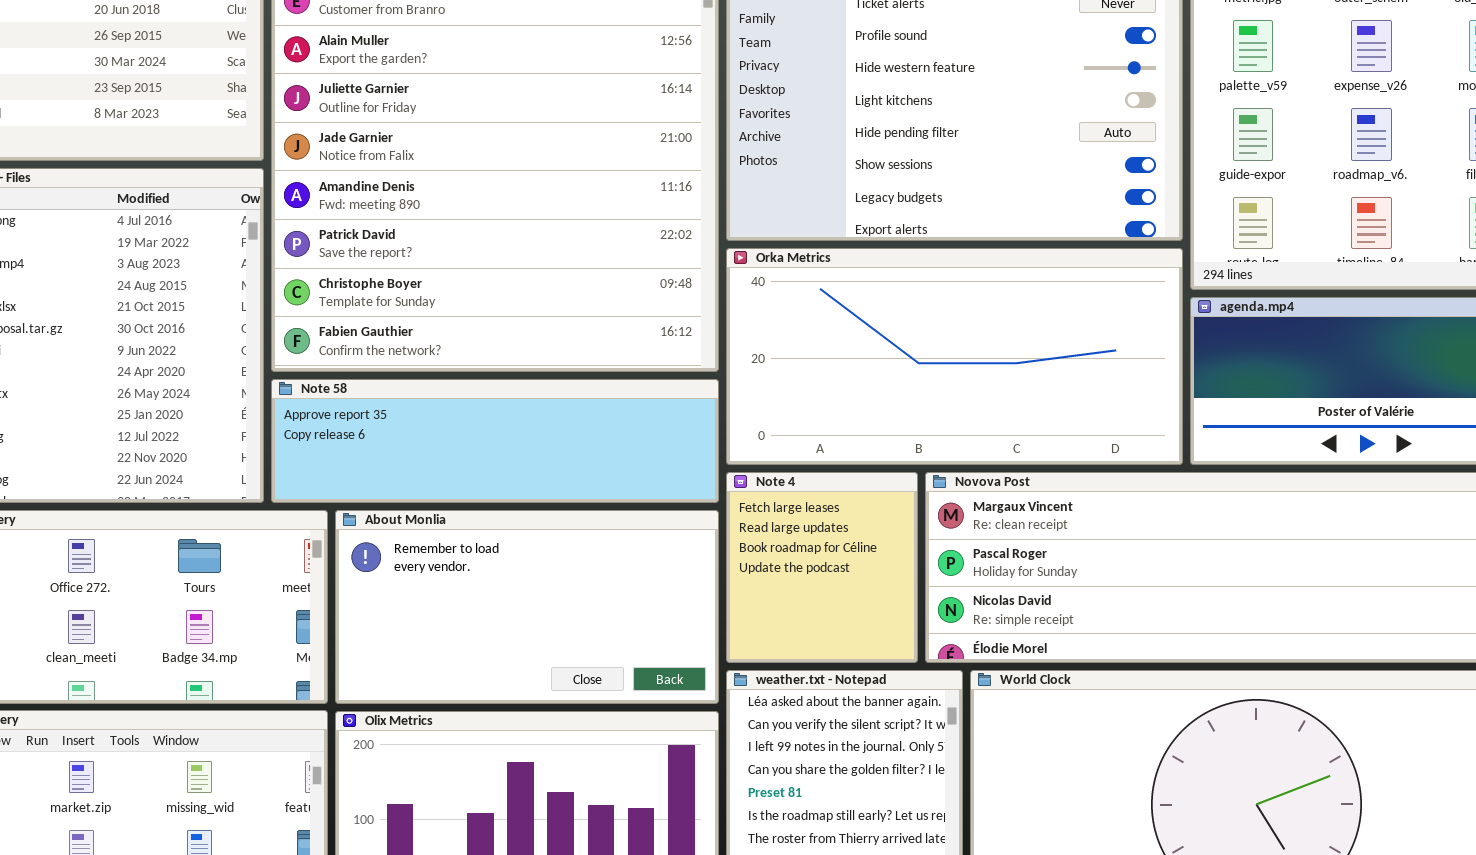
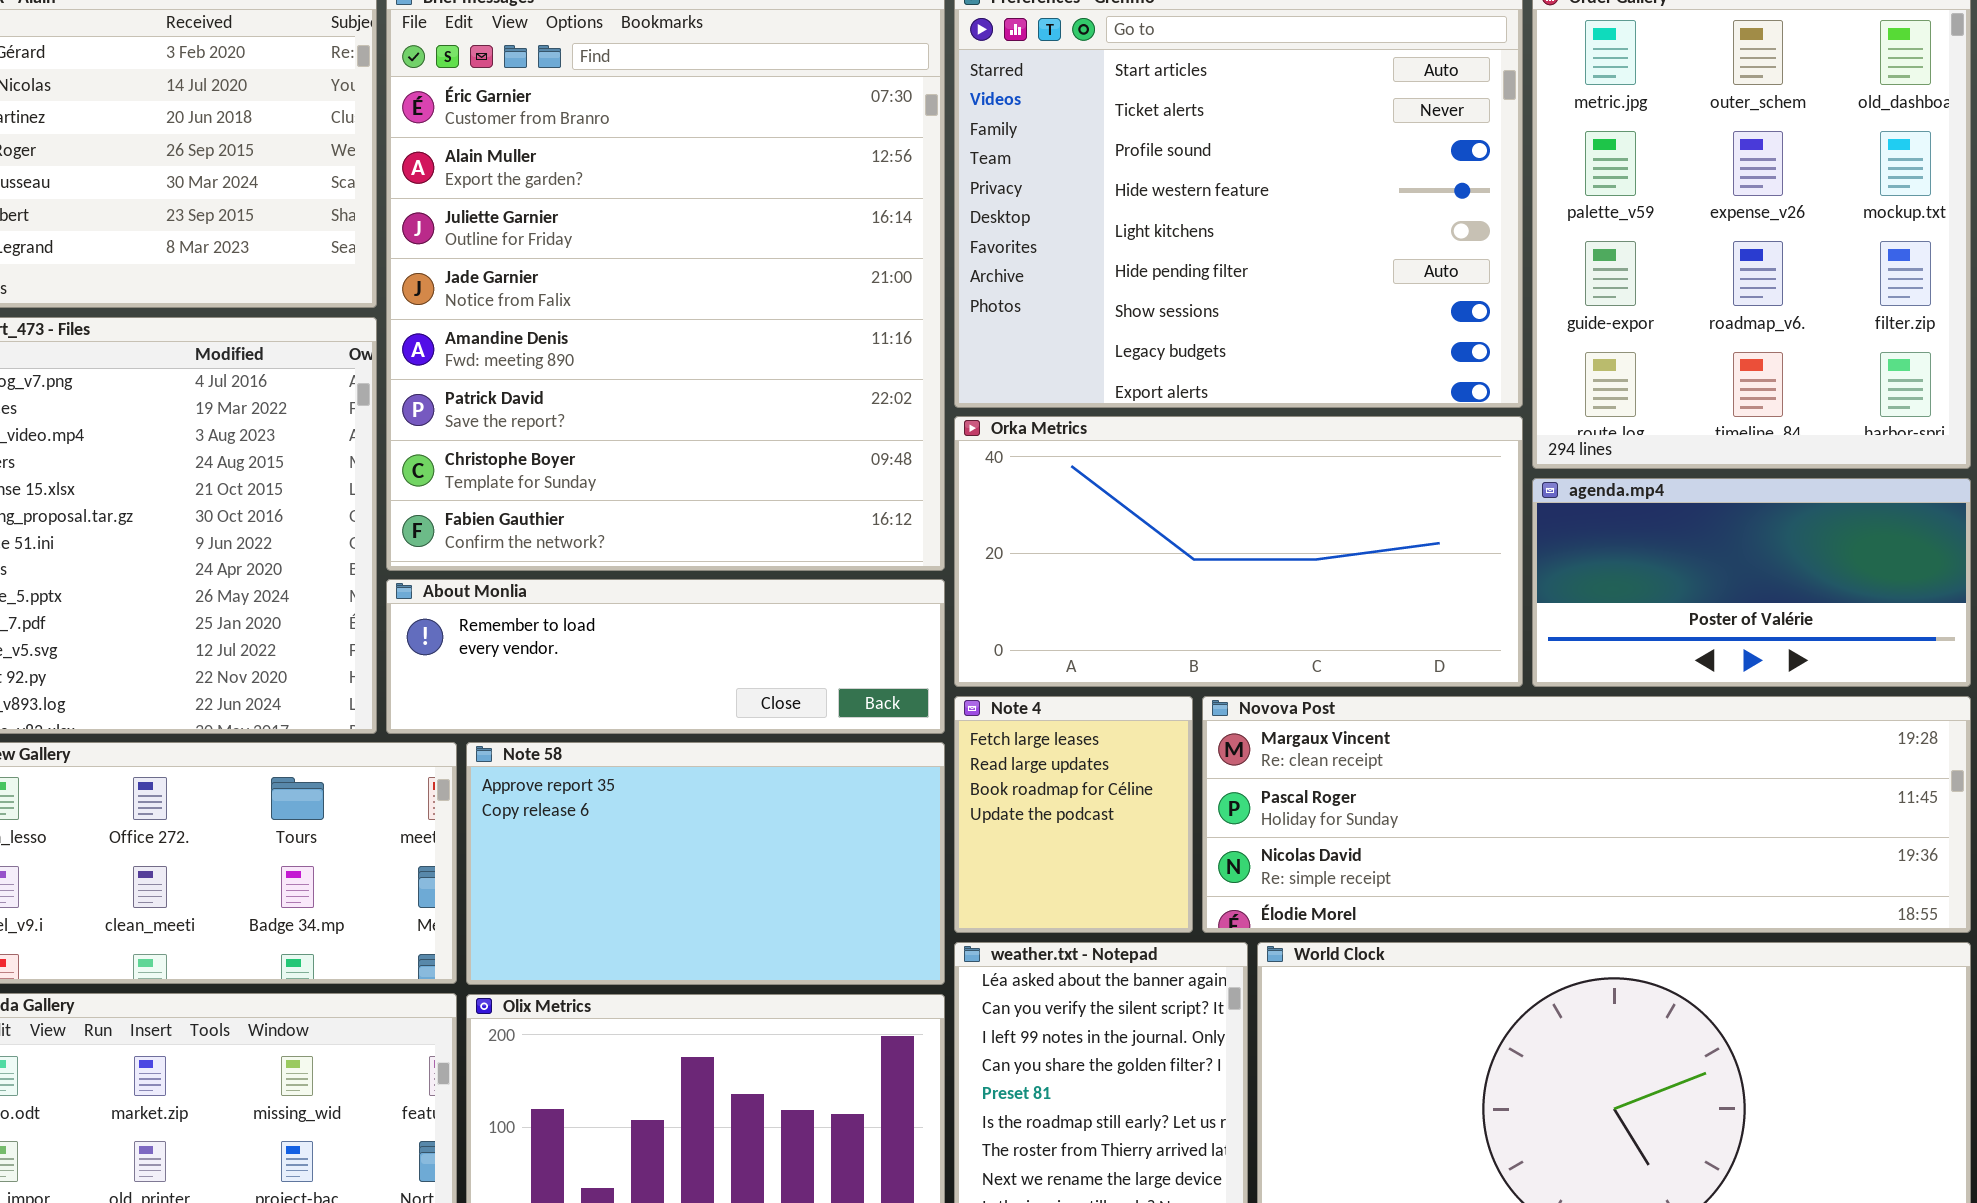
Note 58: [271,379,719,503] -> [466,742,945,985], moved, resized
About Monlia: [335,510,719,704] -> [386,579,945,734], moved, resized

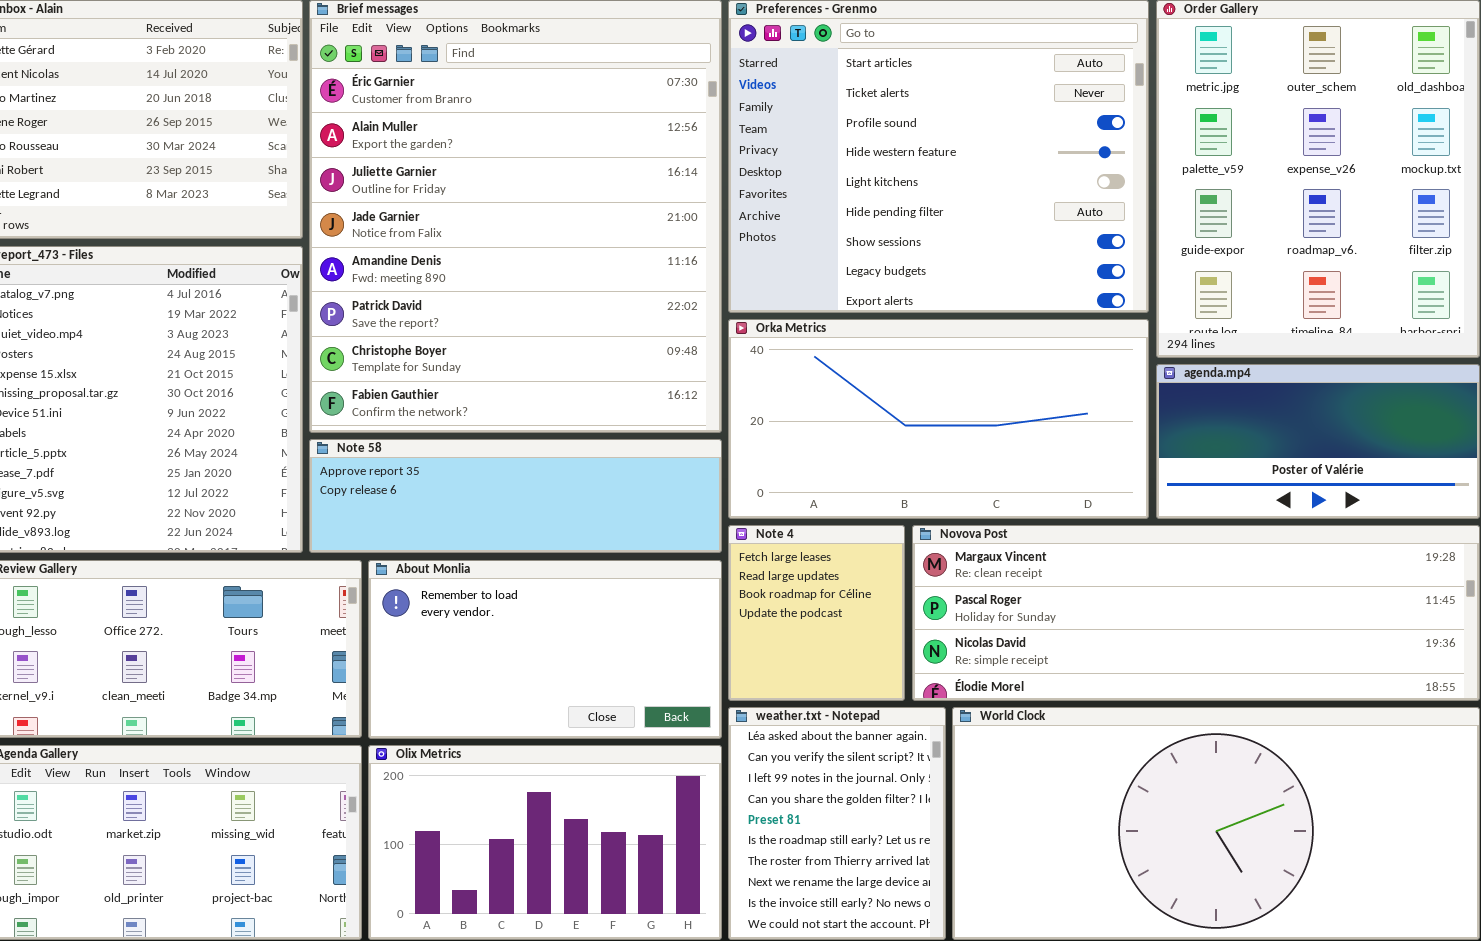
About Monlia: [386,579,945,734] -> [368,560,722,739], moved, resized
Note 58: [466,742,945,985] -> [309,439,722,553], moved, resized

